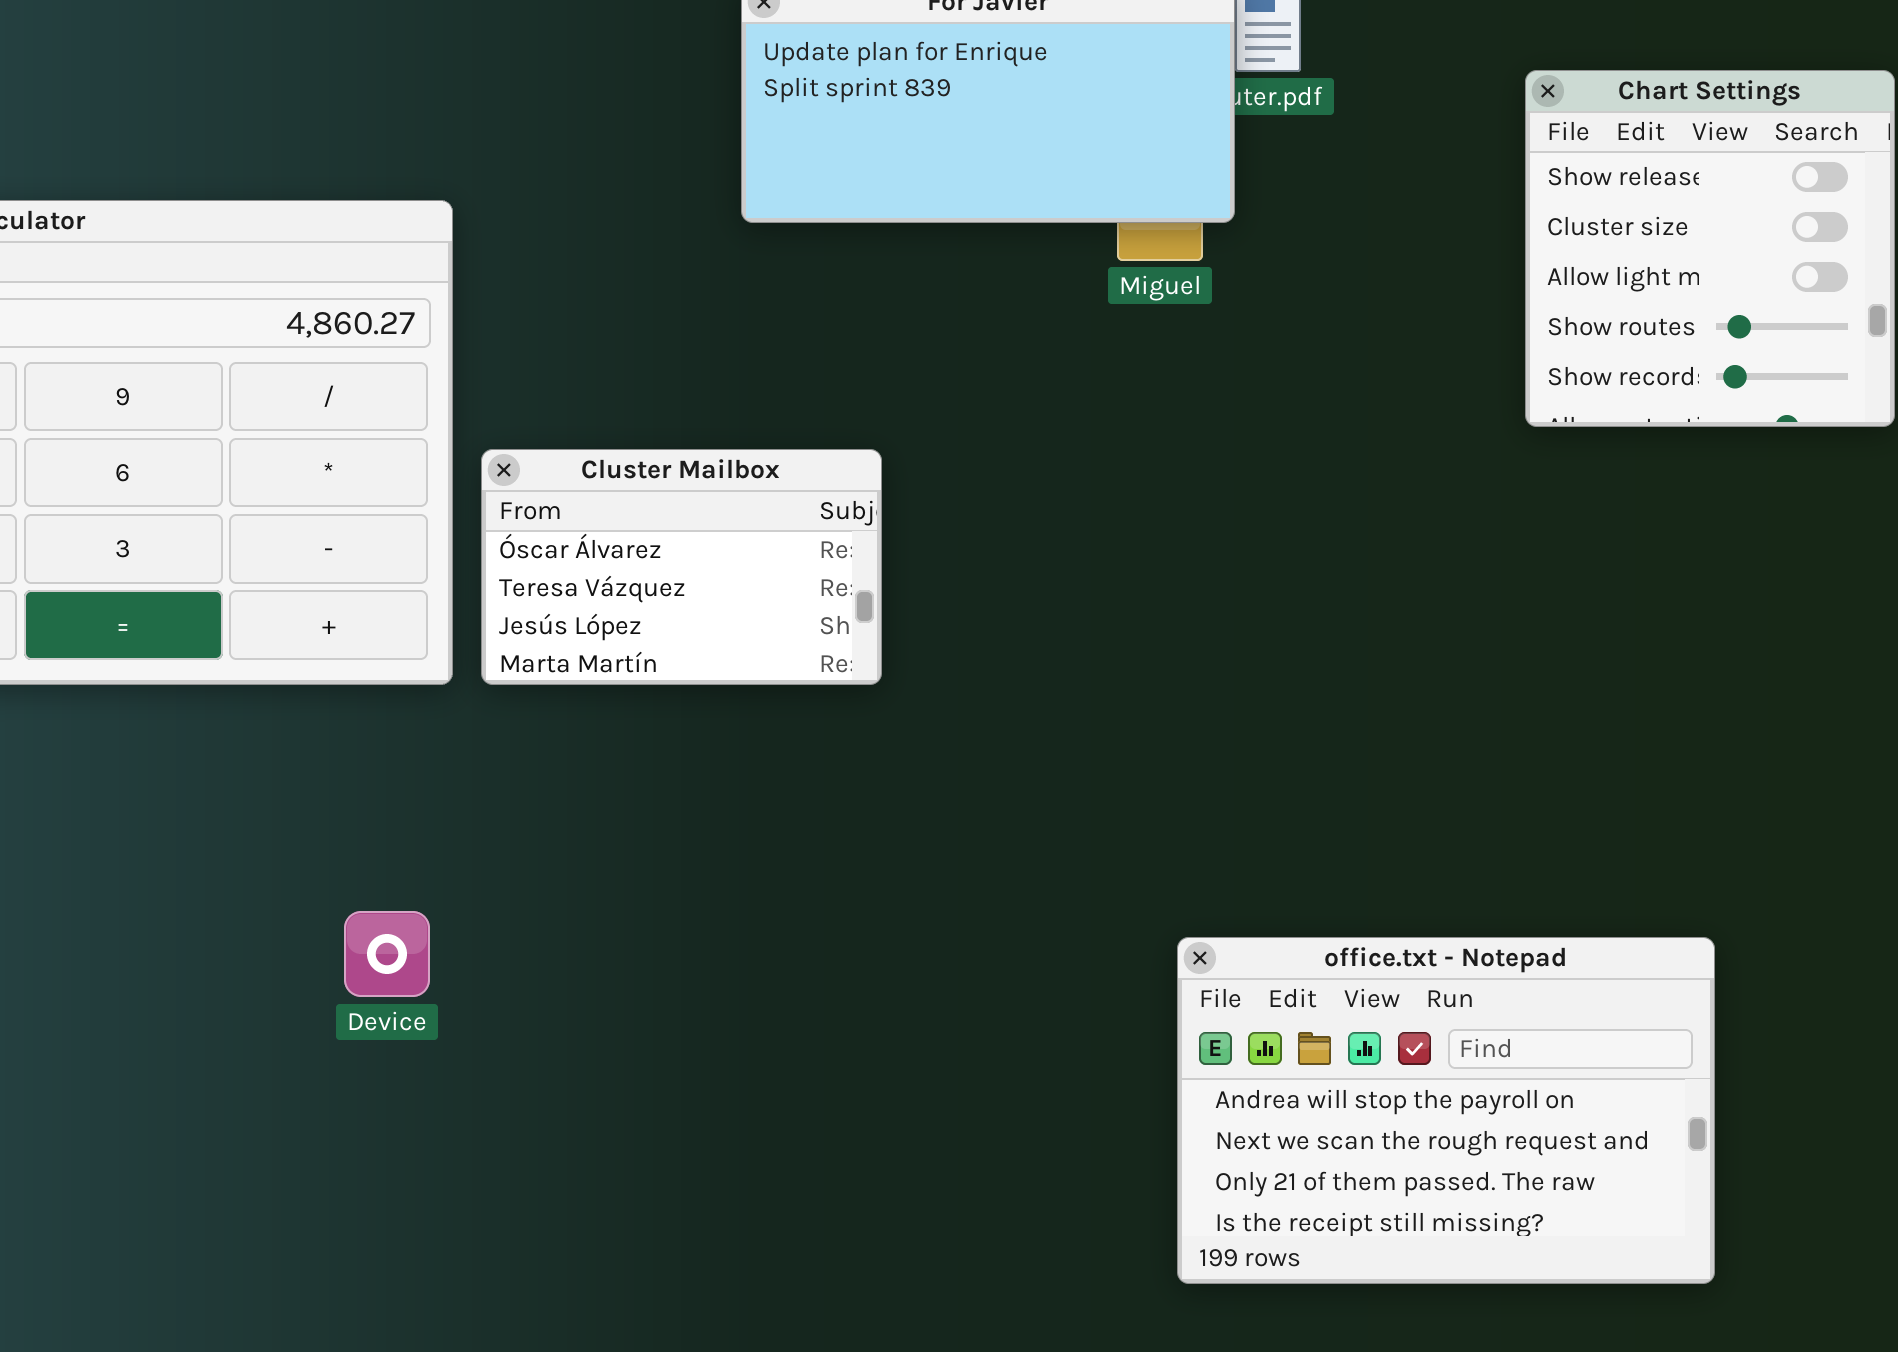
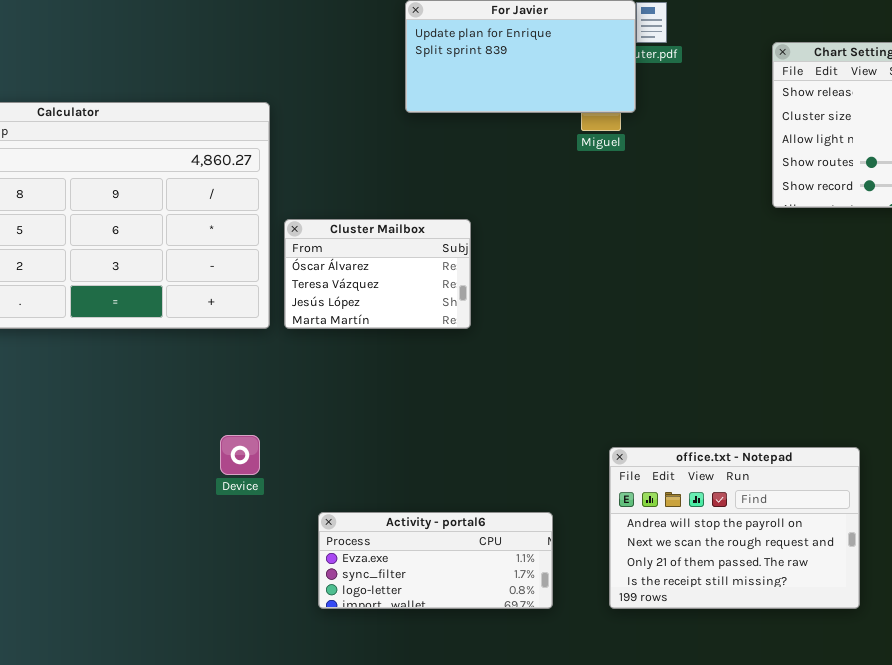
Activity - portal6: none -> [318,512,553,609], opened

